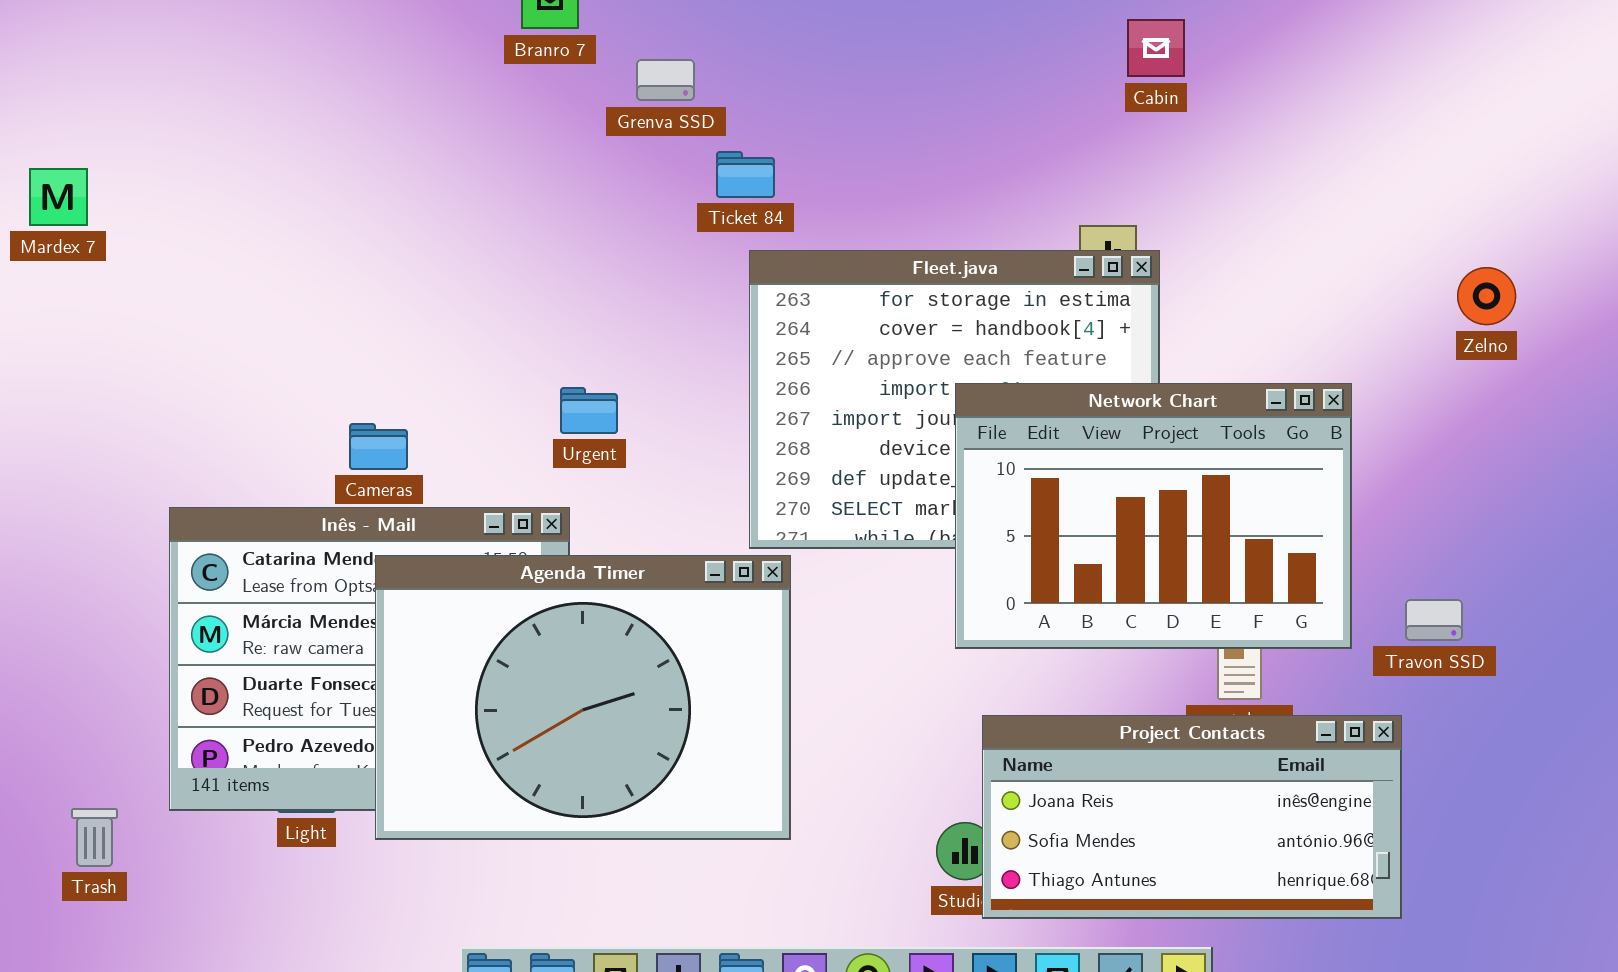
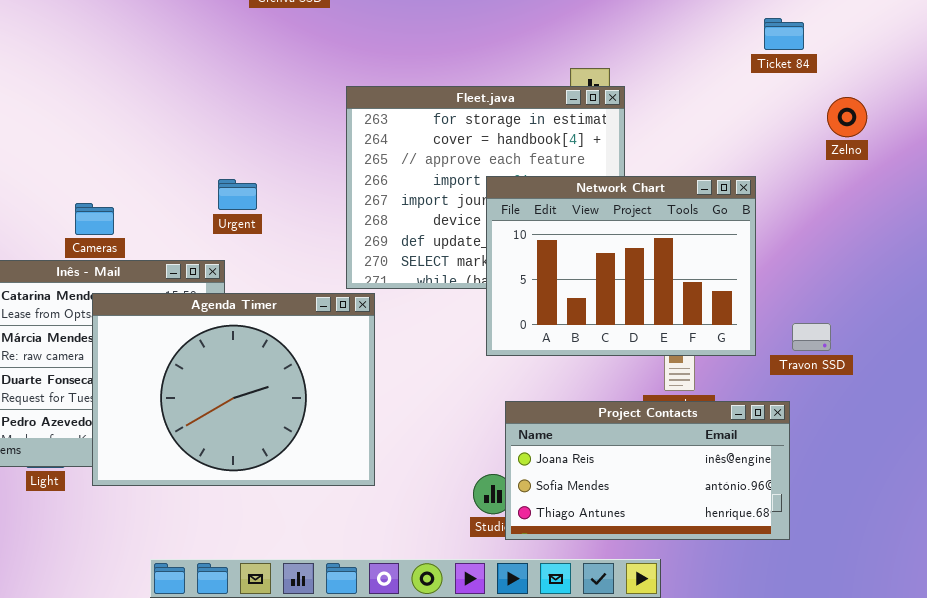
Ticket 84: [716,151,775,198] -> [764,18,804,50], moved

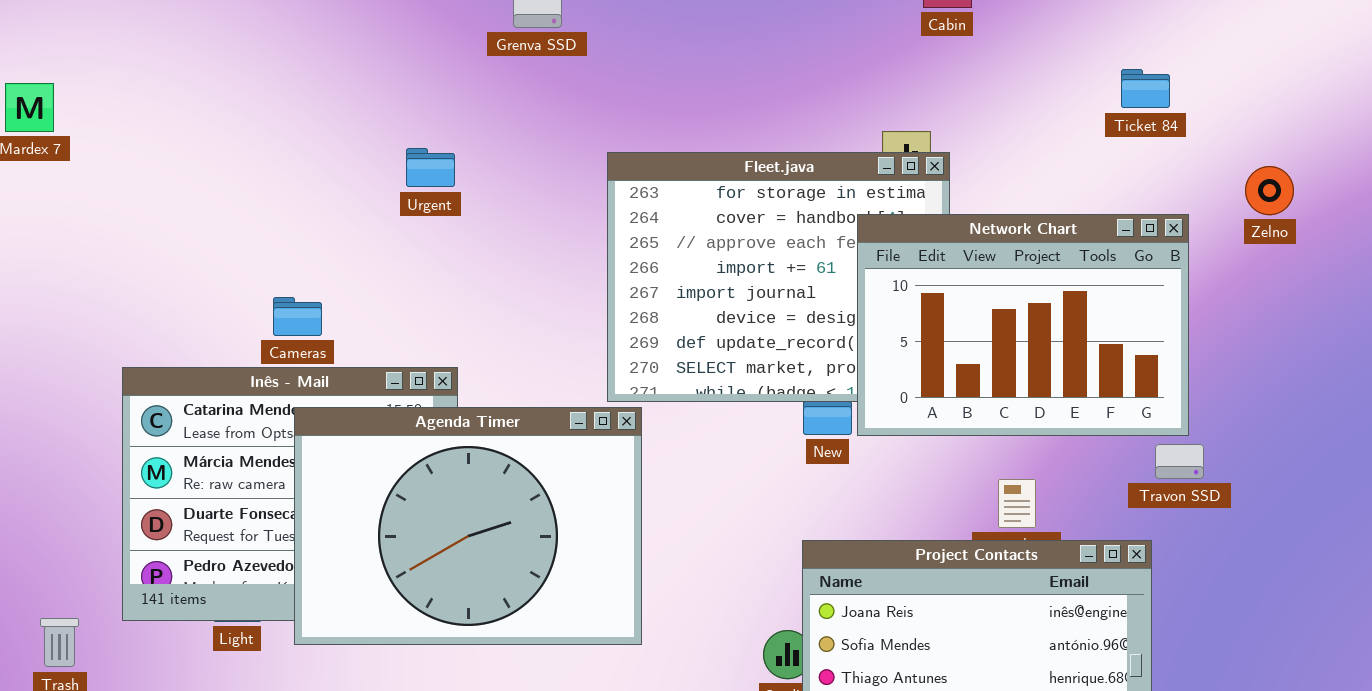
Zelno: [827,97,867,137] -> [1245,166,1294,215], moved
Network Chart: [486,176,756,356] -> [857,214,1189,436], moved
Urgent: [218,179,257,210] -> [406,148,455,187], moved

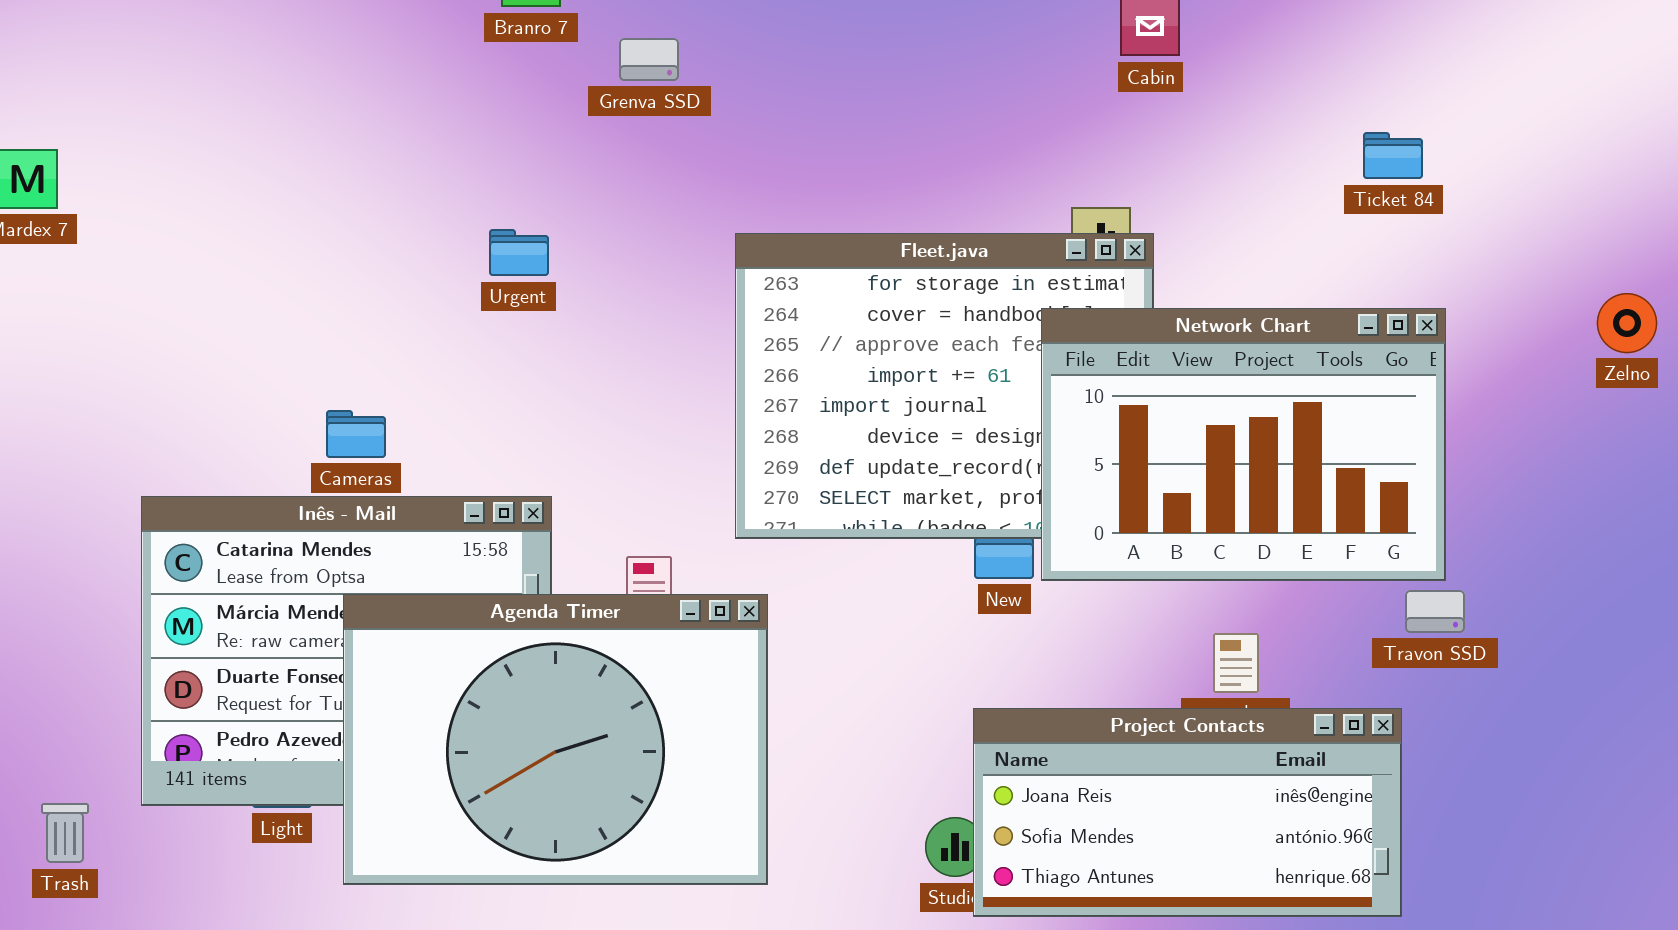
Zelno: [1245,166,1294,215] -> [1597,293,1657,353], moved
Agenda Timer: [294,407,642,645] -> [343,594,768,885], moved

